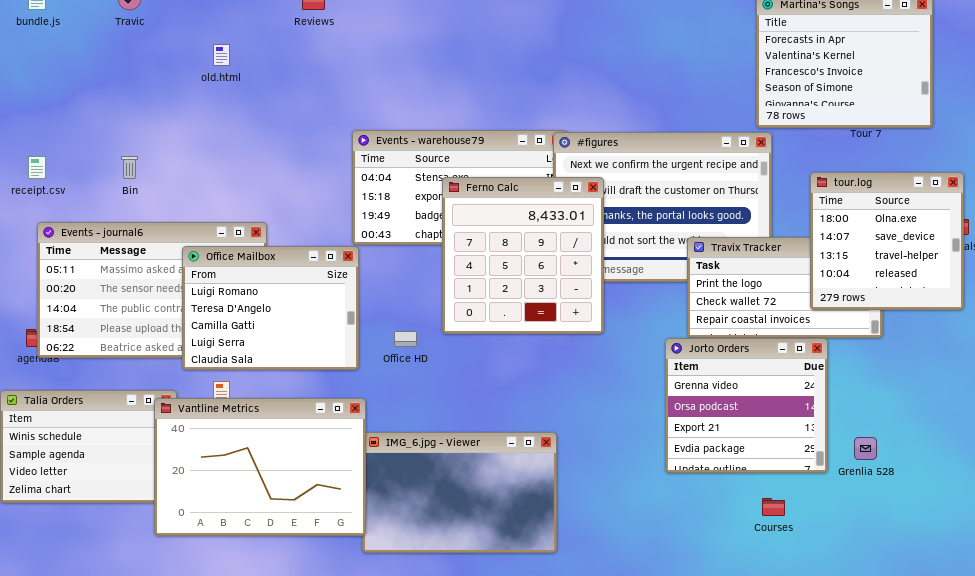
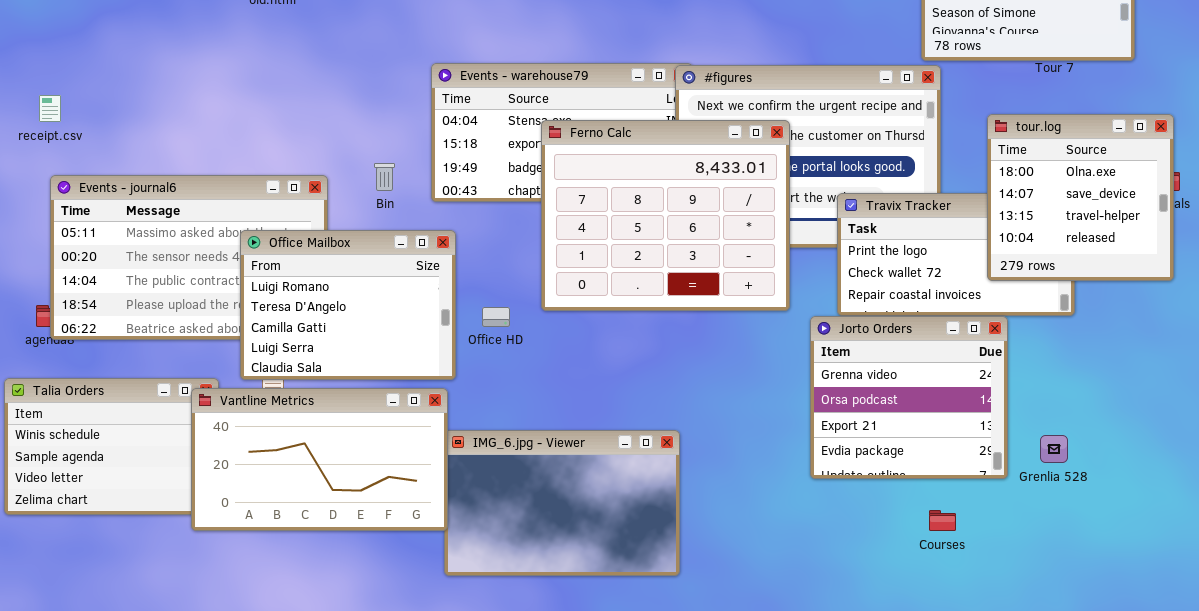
Bin: [121,156,138,179] -> [374,163,395,191], moved
Ferno Calc: [442,177,604,334] -> [541,120,790,311], resized
Office Mailbox: [182,246,359,370] -> [240,230,456,380], moved
Vantline Metrics: [154,398,366,536] -> [191,388,448,531], resized

